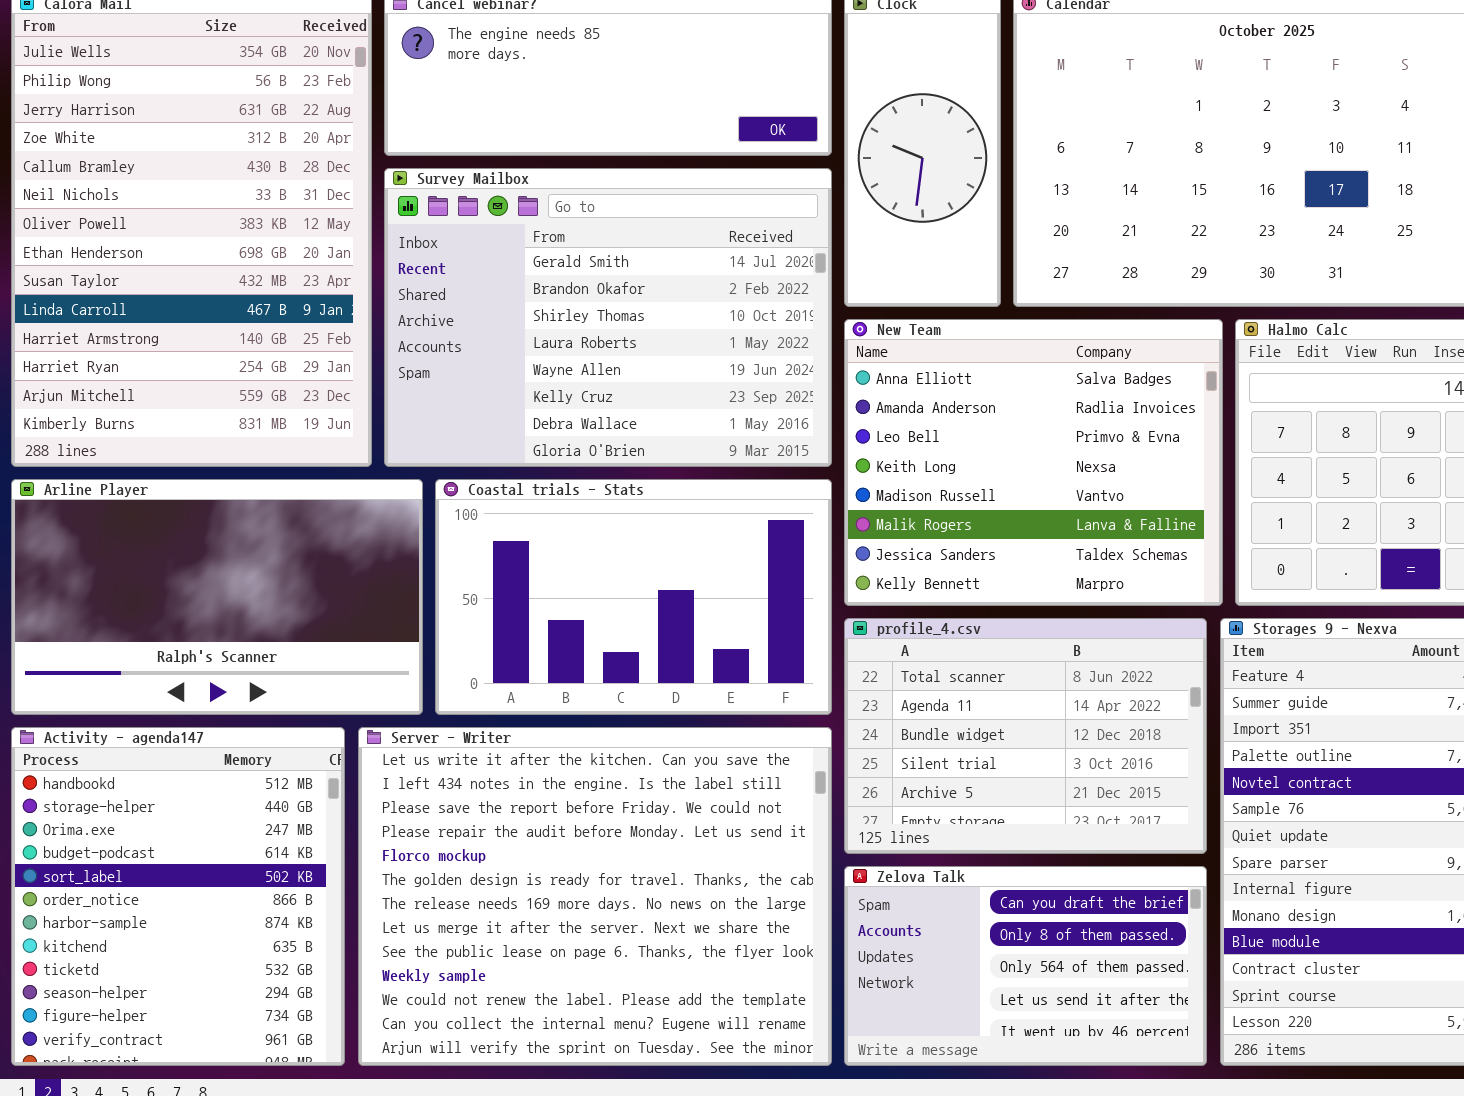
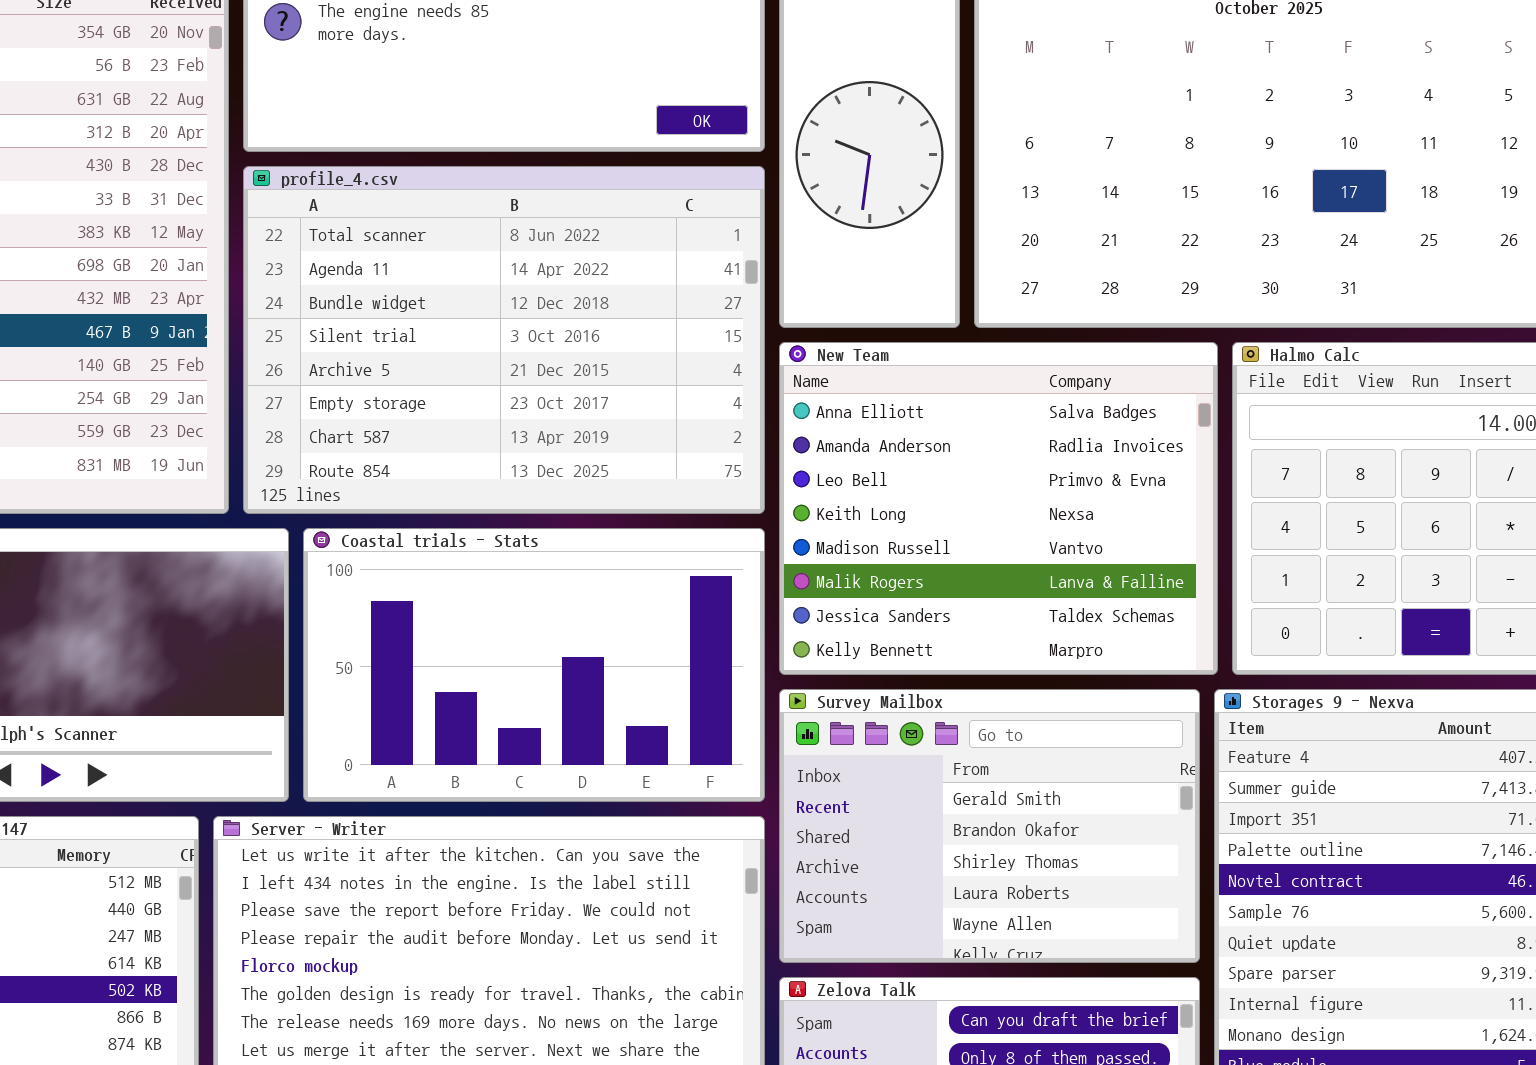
Survey Mailbox: [384,168,832,467] -> [779,689,1200,963], moved, resized
profile_4.csv: [844,618,1207,854] -> [243,166,765,514], moved, resized

